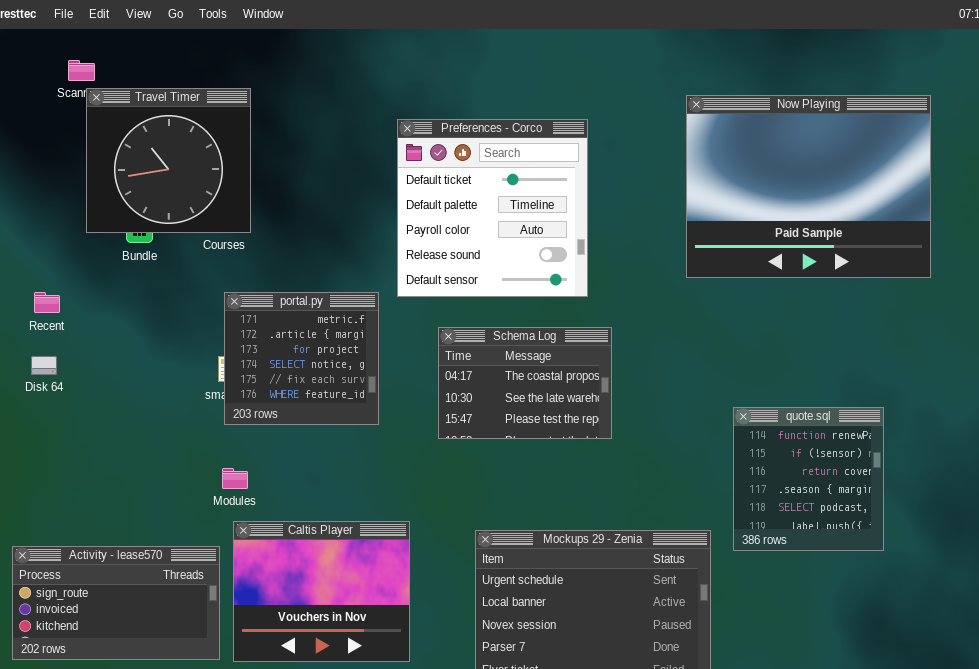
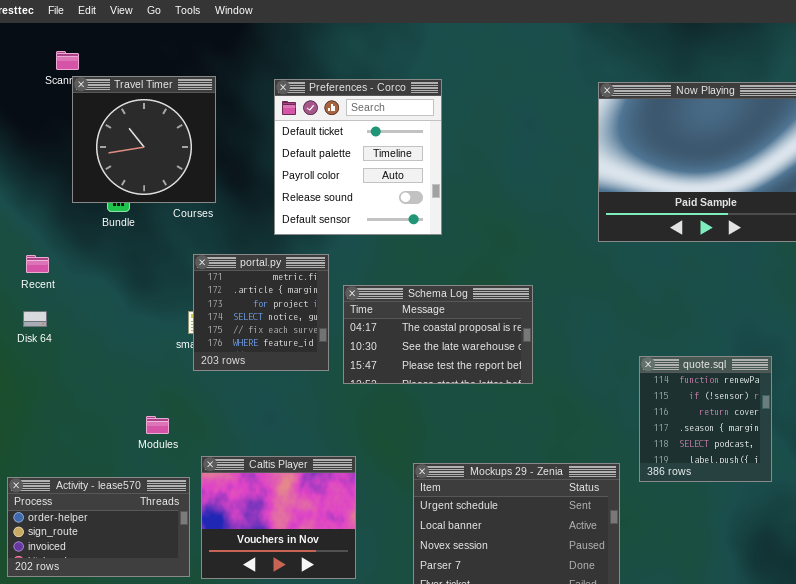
Preferences - Corco: [397,119,588,297] -> [274,79,442,235], moved
Schema Log: [438,327,612,439] -> [343,285,533,384], resized
Modules: [222,468,248,489] -> [146,416,169,434], moved
Activity - lease570: [12,546,220,660] -> [7,477,190,577], scrolled up 1 row

